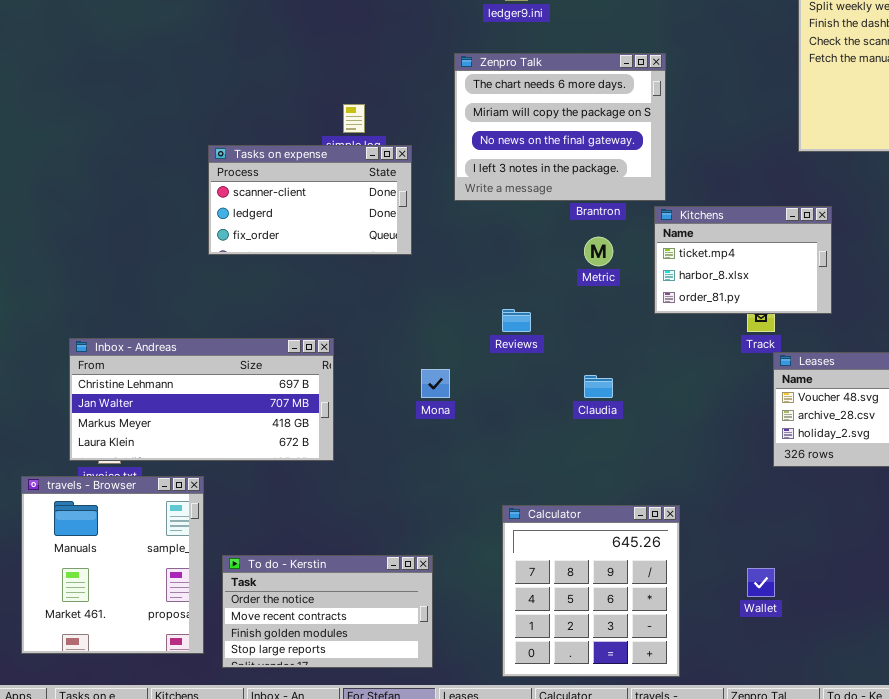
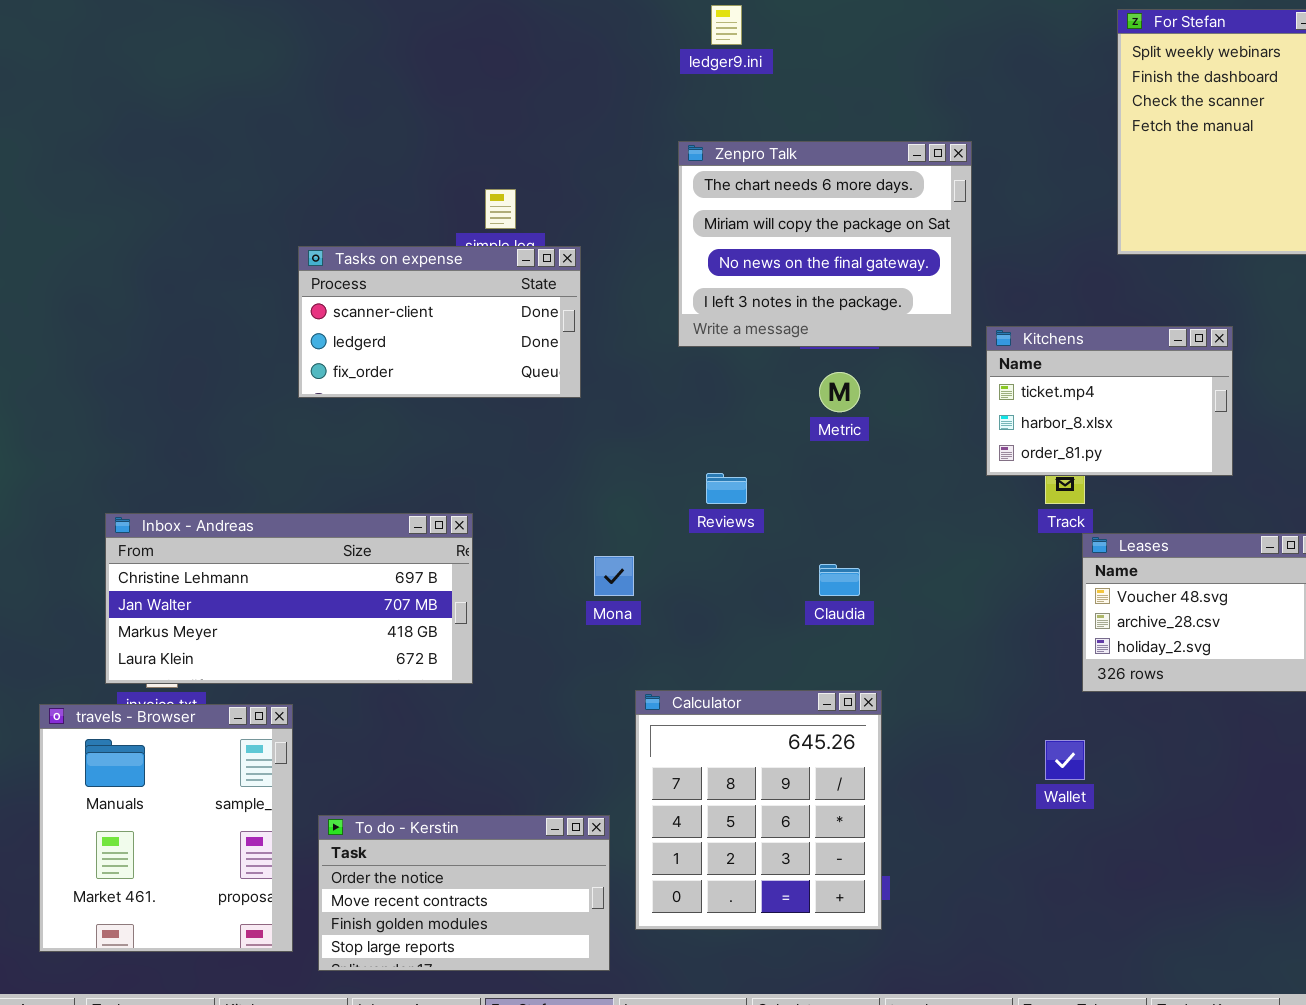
Zenpro Talk: [454,53,666,201] -> [678,141,972,347], moved
Kitchens: [654,206,832,314] -> [986,326,1233,476], moved
Calculator: [502,505,680,677] -> [635,690,882,930], moved
Wallet: [747,568,775,597] -> [1045,740,1085,780], moved

